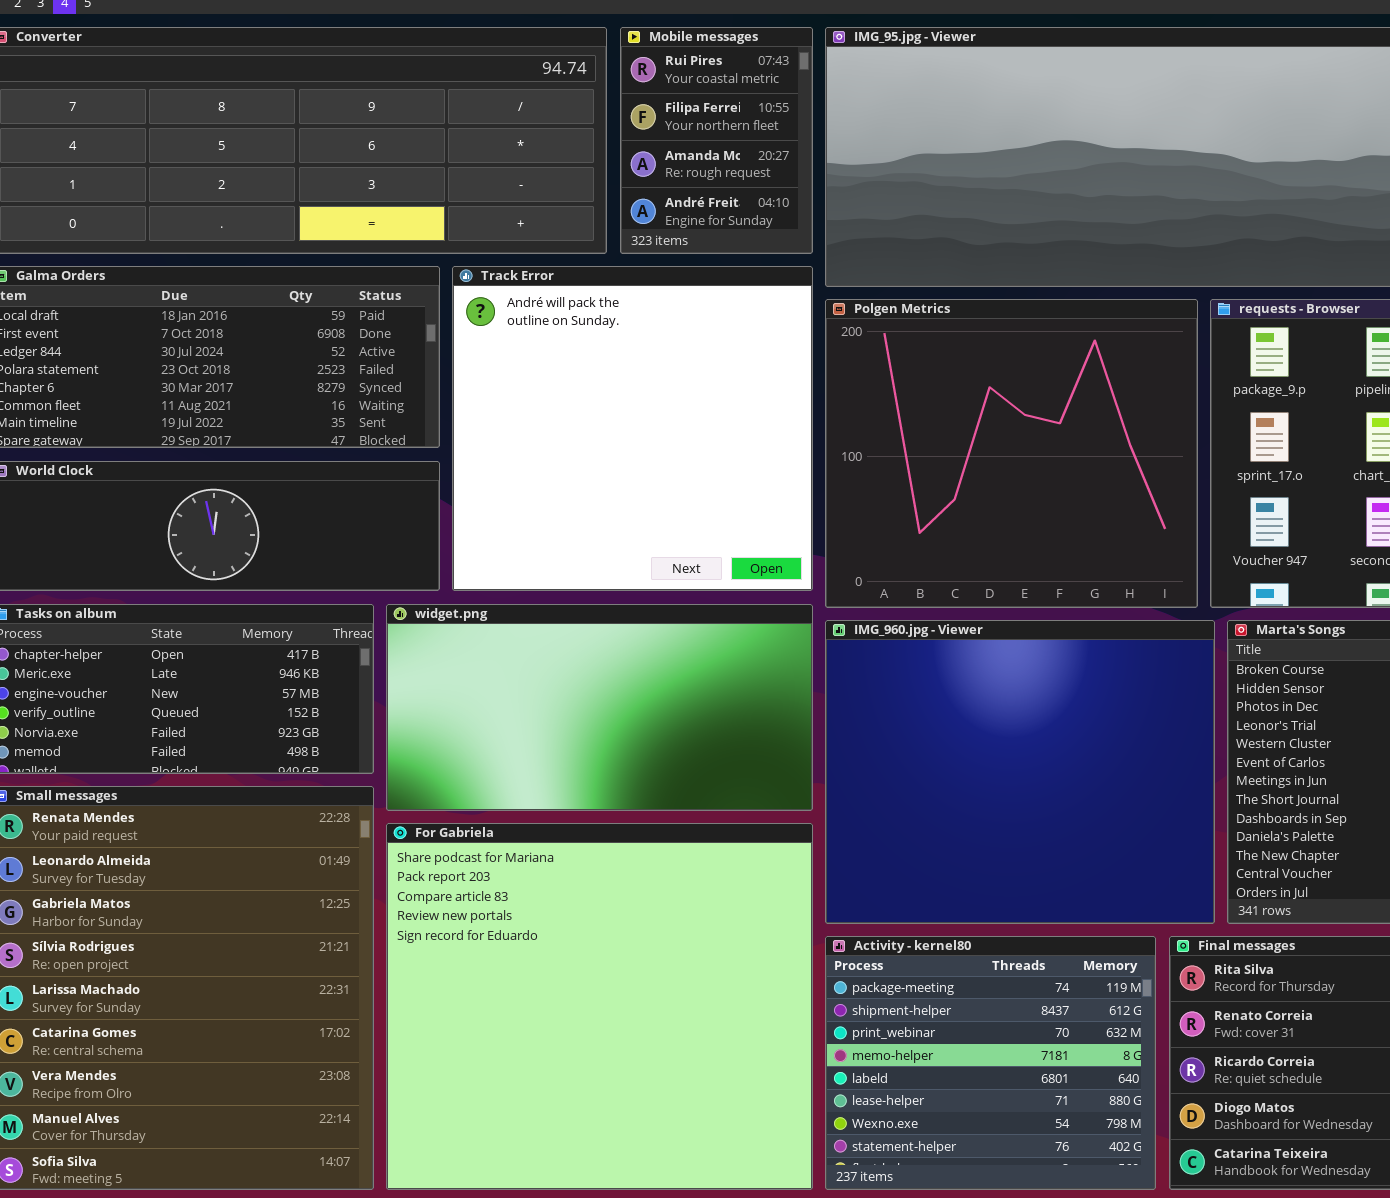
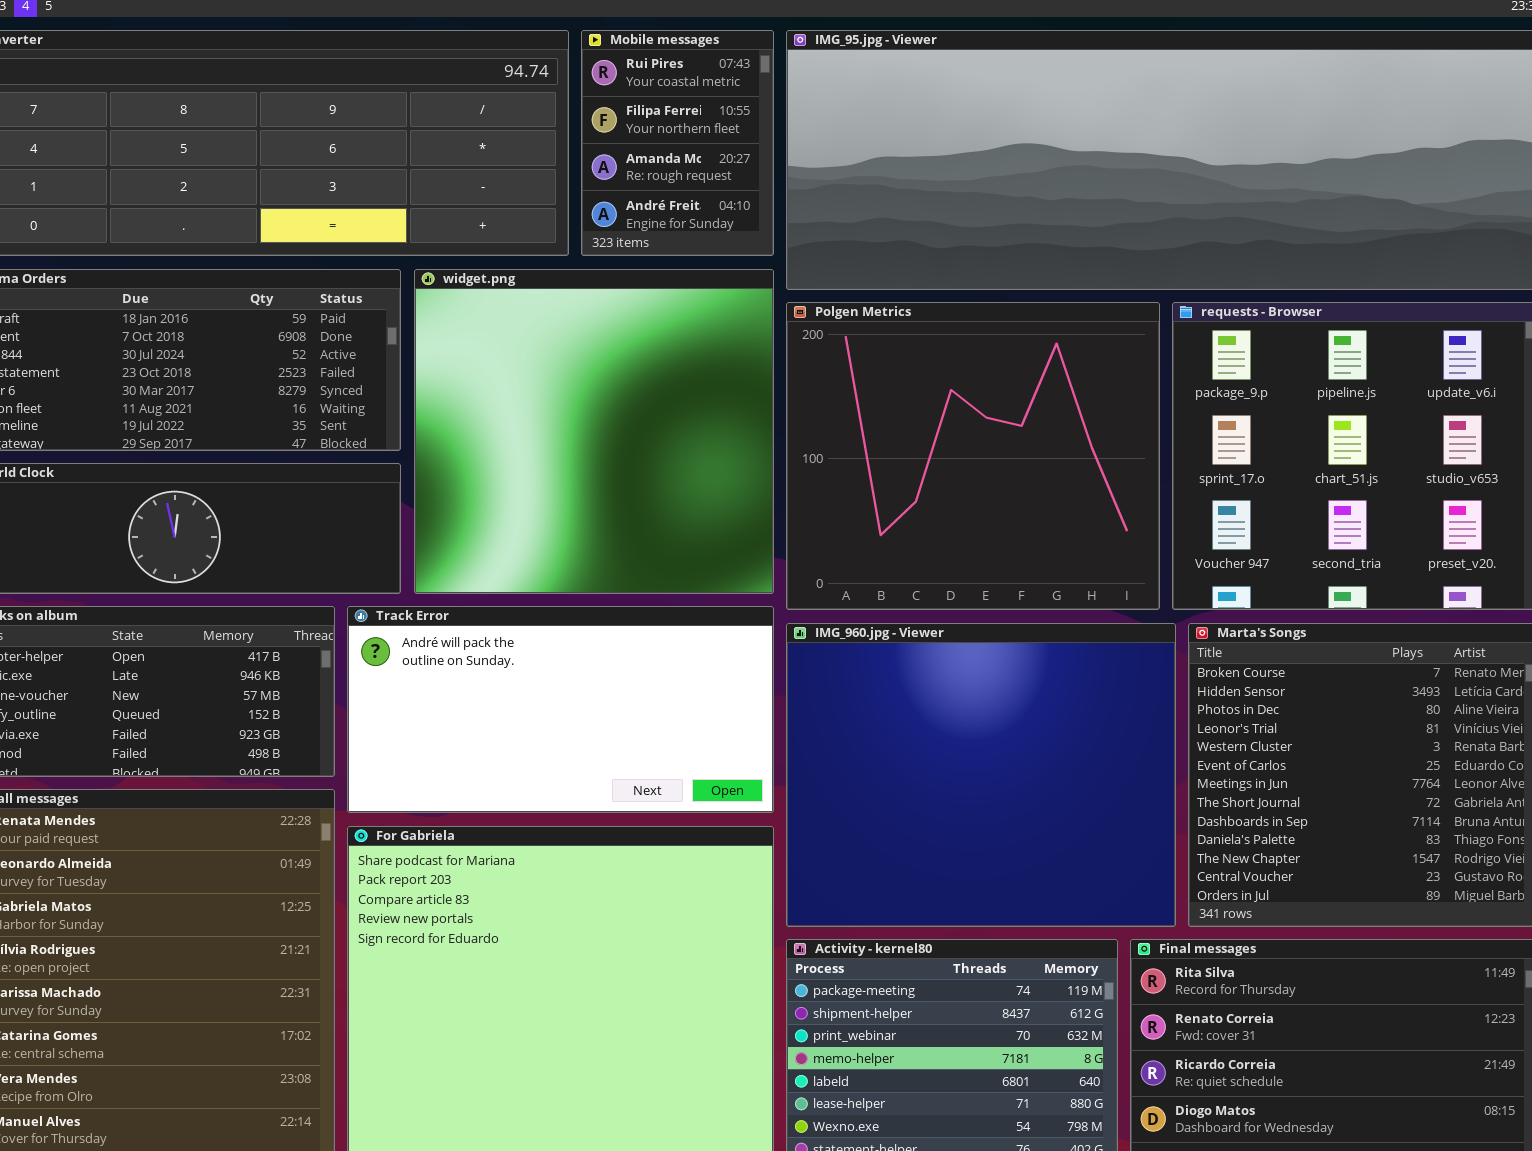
Track Error: [452,266,813,591] -> [347,606,774,813], moved, resized
widget.png: [386,604,813,811] -> [414,269,774,594], moved, resized

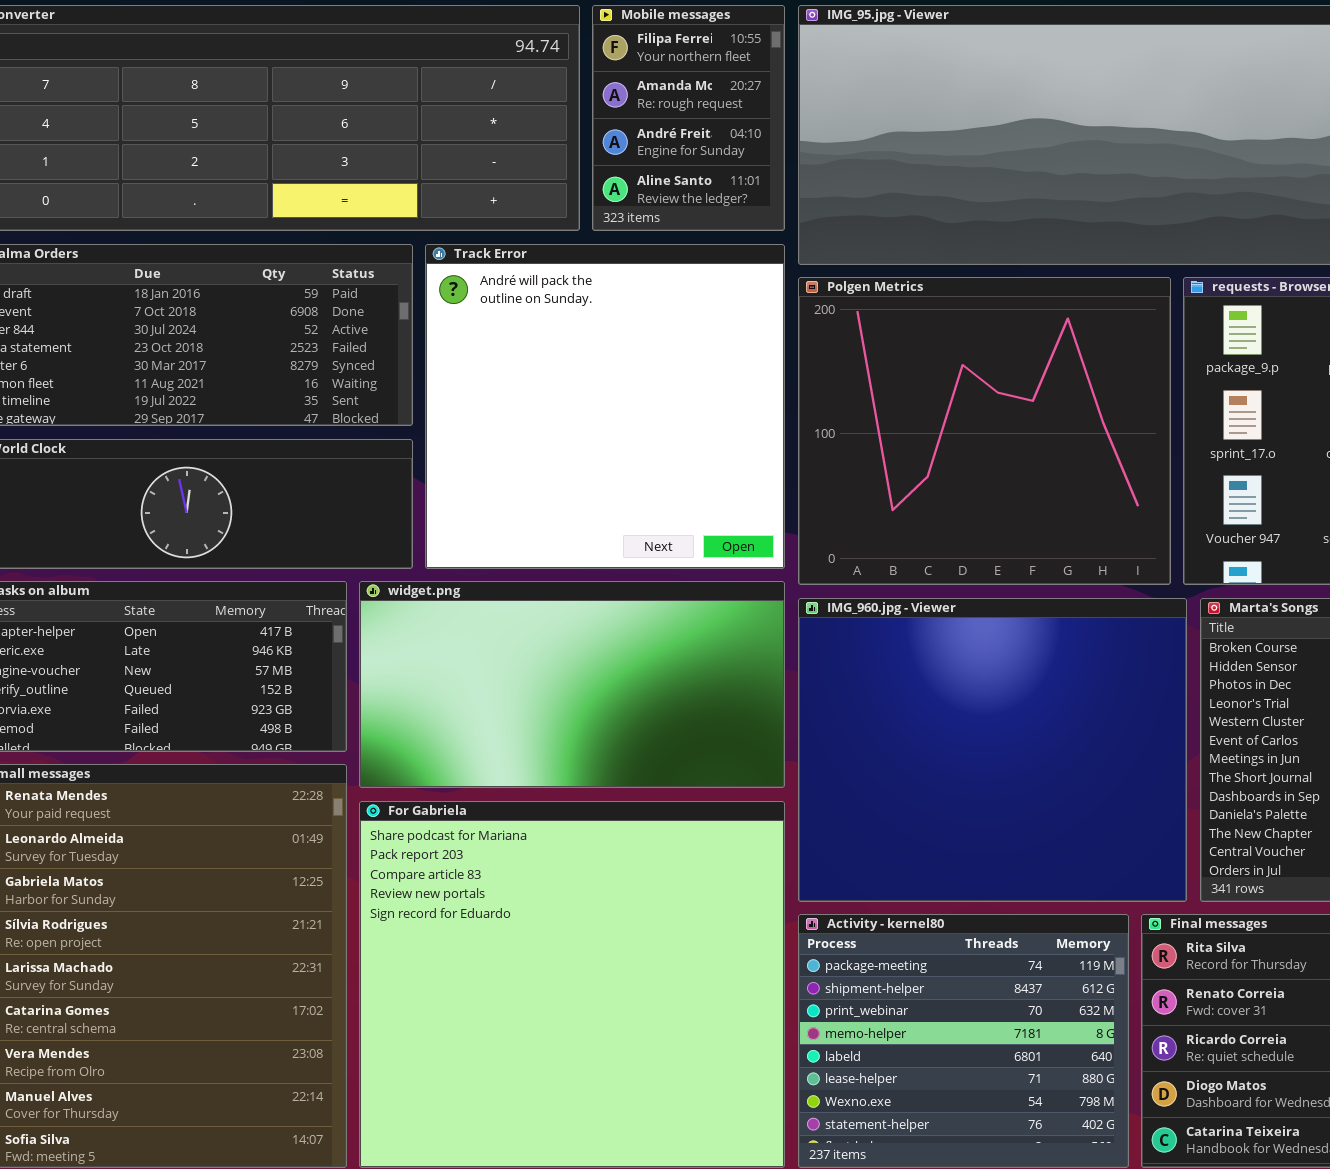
Mobile messages: [581,30,774,256] -> [592,5,785,231], scrolled down 1 row
widget.png: [414,269,774,594] -> [359,581,785,788], moved, resized
Track Error: [347,606,774,813] -> [425,244,785,569], moved, resized

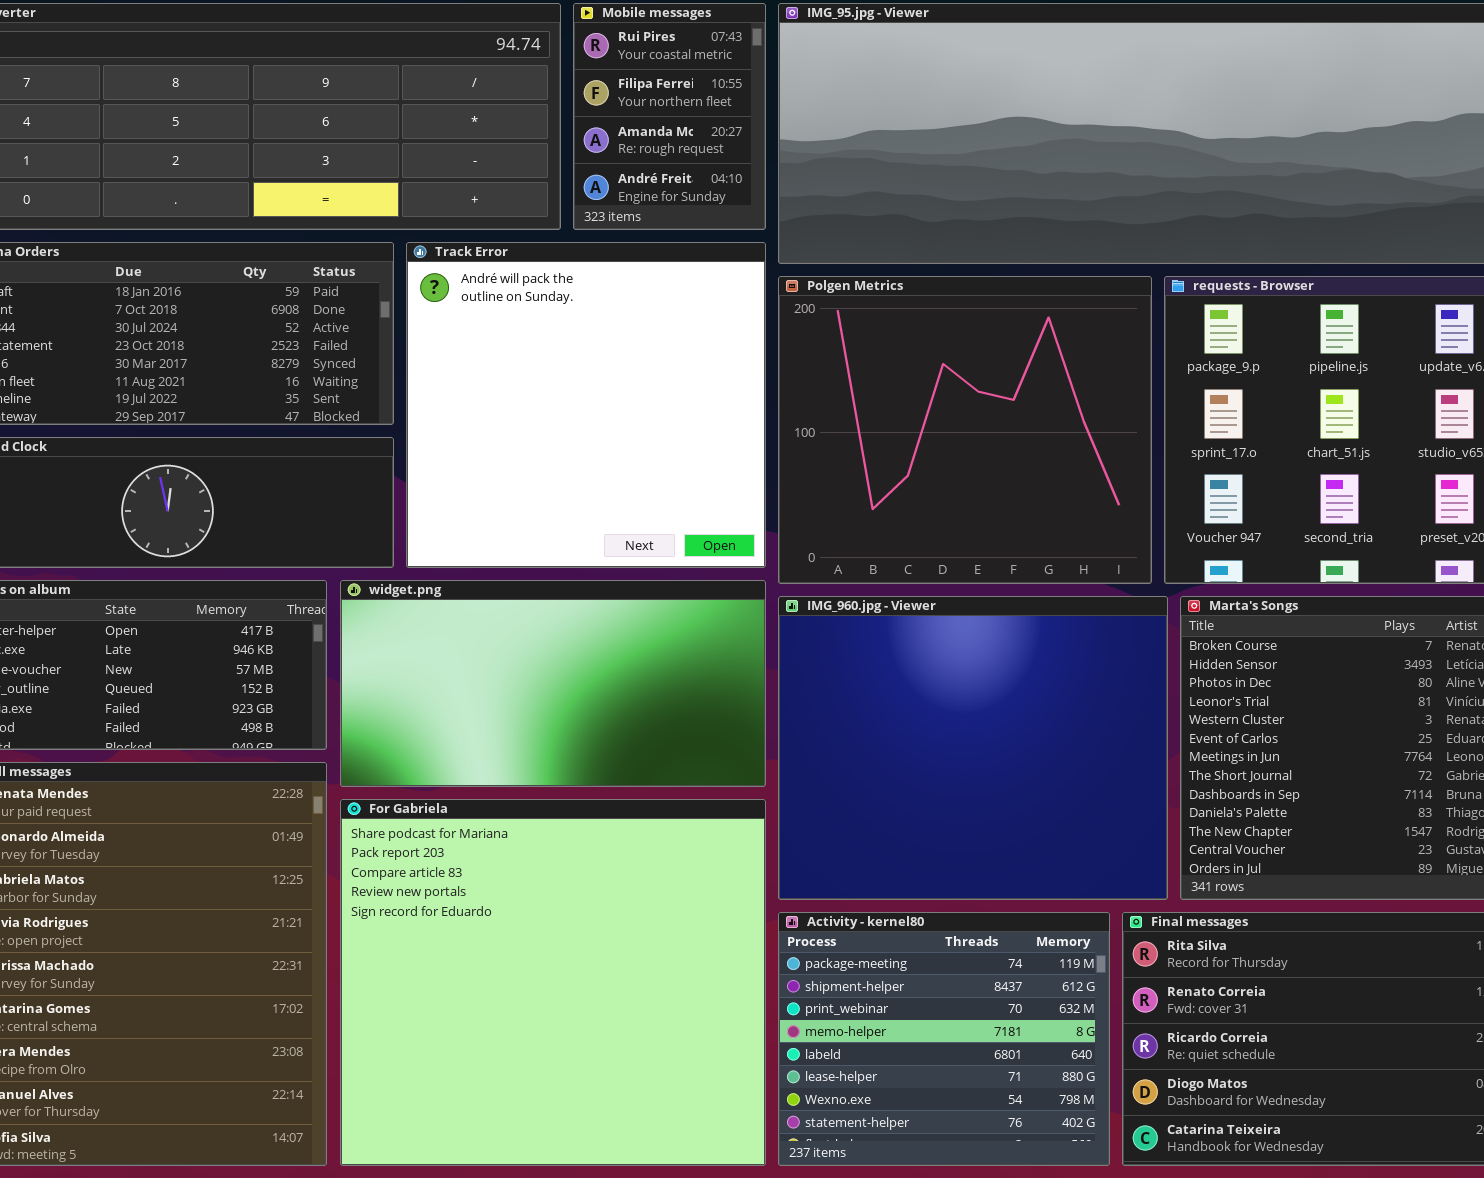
Mobile messages: [592,5,785,231] -> [573,3,766,230], scrolled up 1 row

